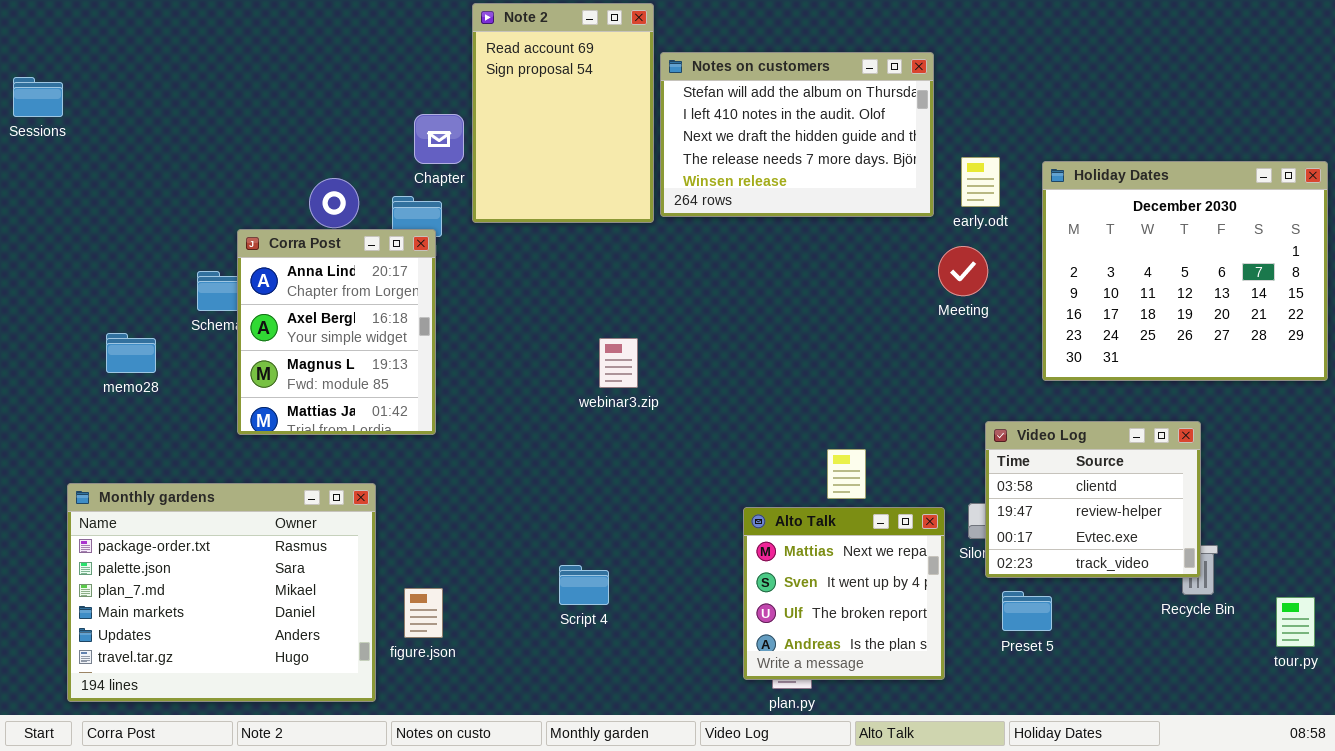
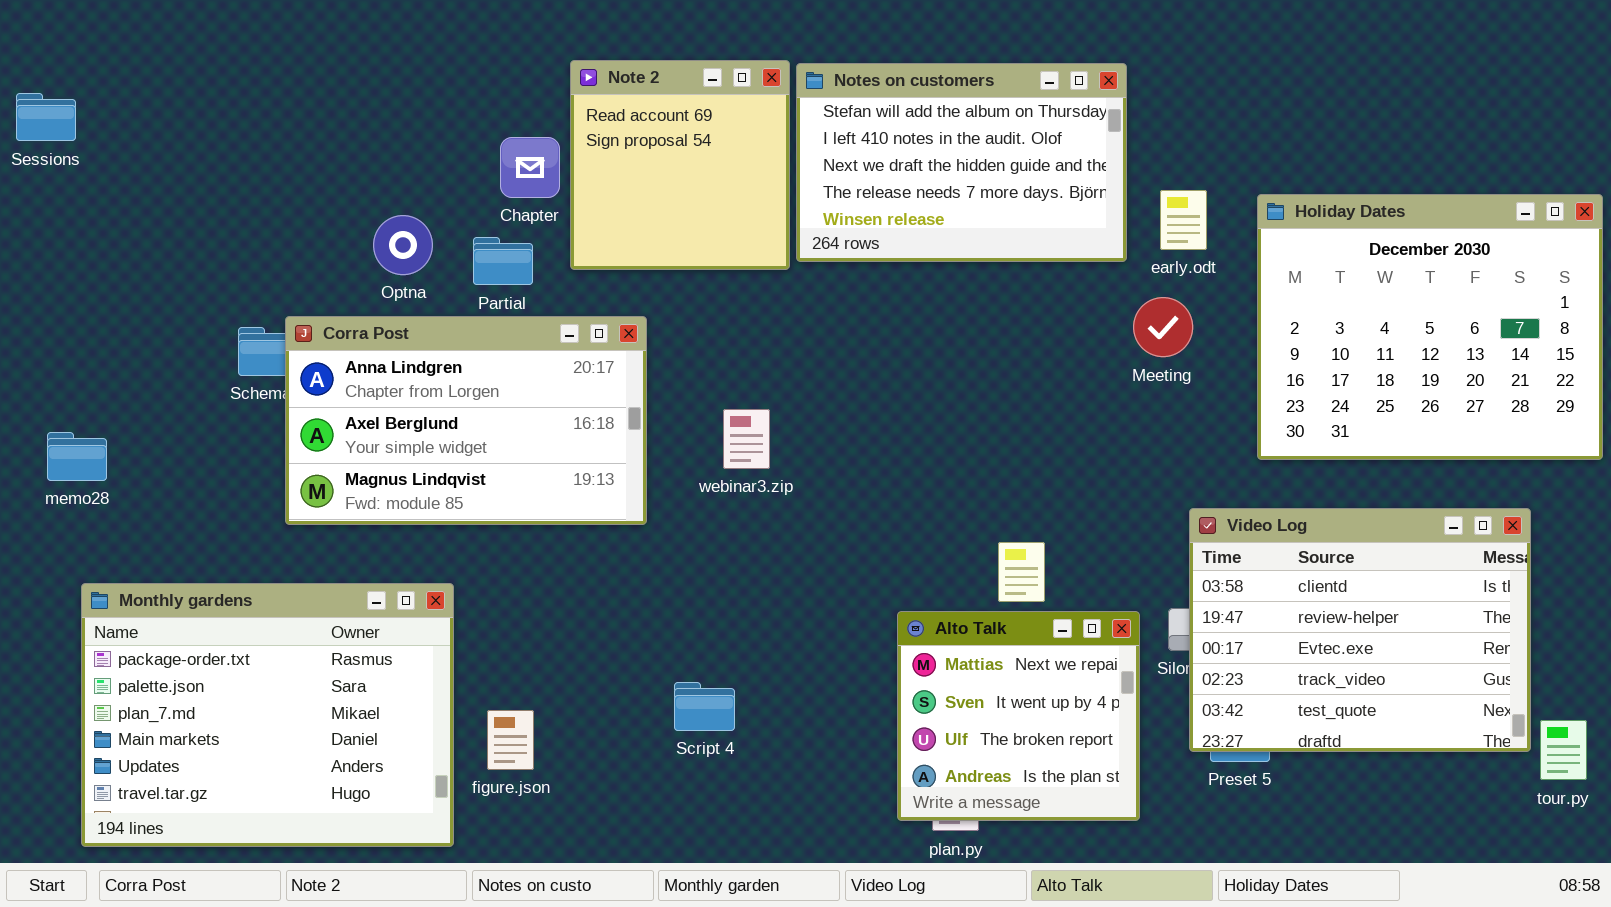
Note 2: [472,3,654,223] -> [570,60,790,270], resized
Corra Post: [237,229,436,435] -> [285,316,647,525], resized
memo28: [106,333,156,373] -> [47,432,107,481], moved
Video Log: [985,421,1201,578] -> [1189,508,1531,752], resized

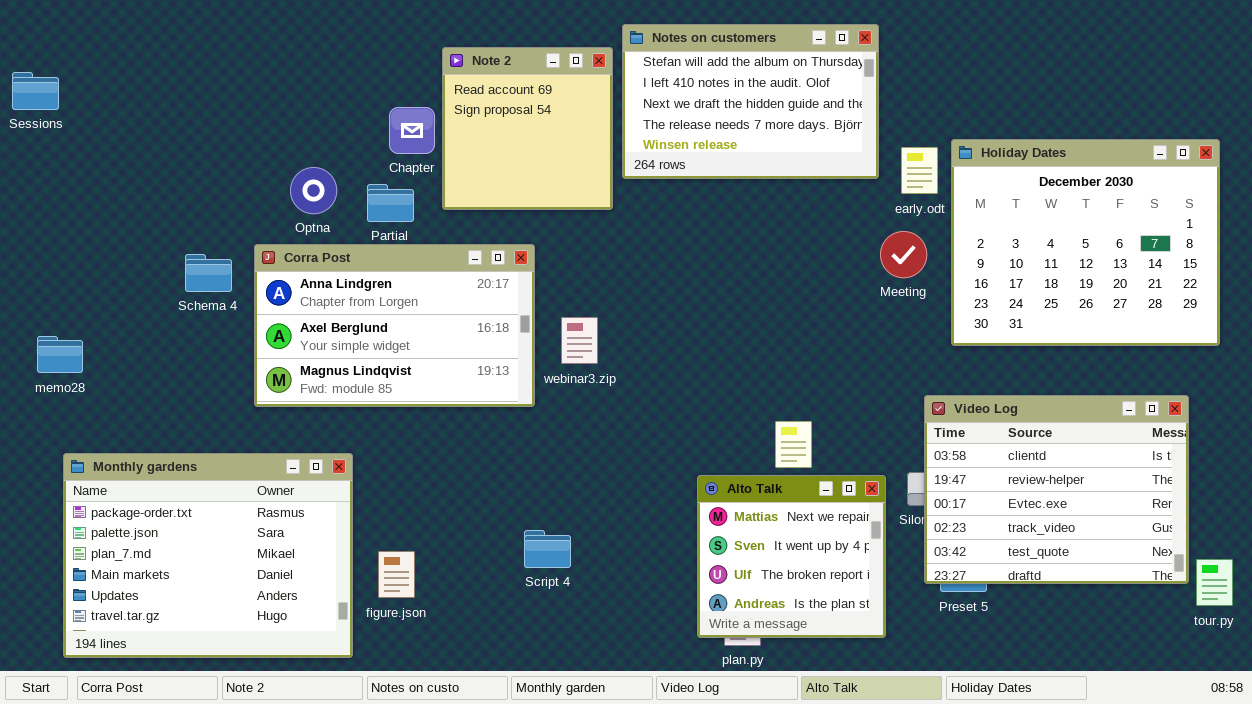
Notes on customers: [796,63,1127,262] -> [622,24,879,179], moved
Holiday Dates: [1257,194,1603,460] -> [951,139,1220,346], moved
Corra Post: [285,316,647,525] -> [254,244,535,407], moved

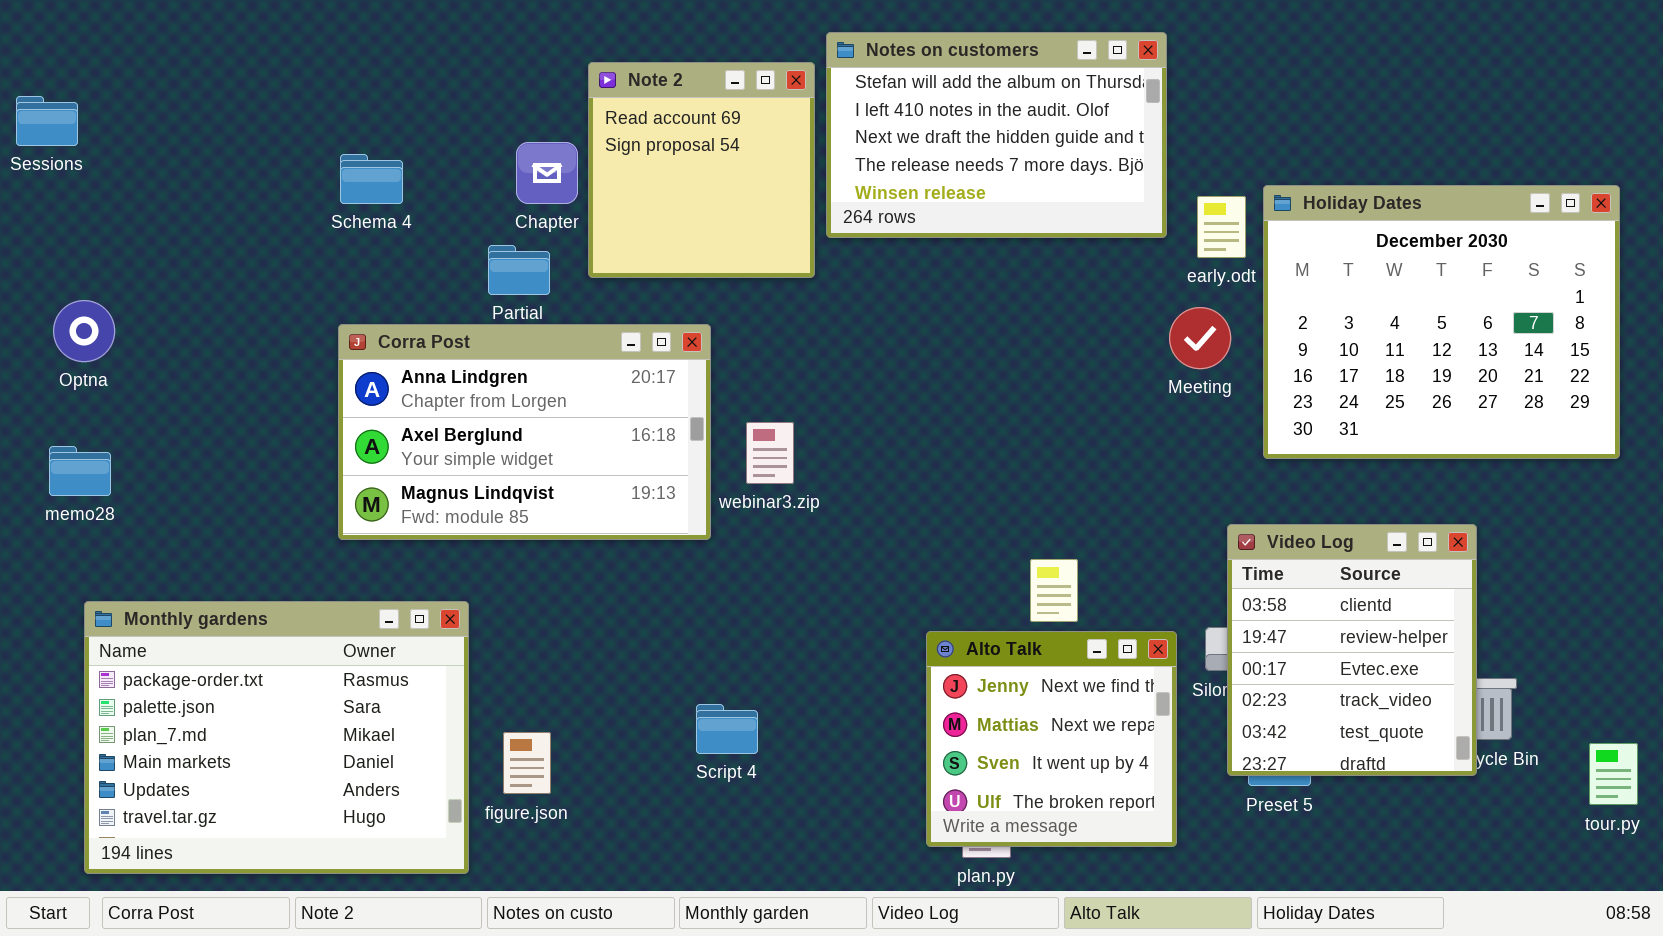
Optna: [290,167,337,214] -> [53,300,115,362], moved
Schema 4: [185,254,232,292] -> [340,154,403,204], moved
Video Log: [924,395,1189,584] -> [1227,524,1477,776], resized
Alto Talk: [697,475,886,638] -> [926,631,1177,847], scrolled up 1 row

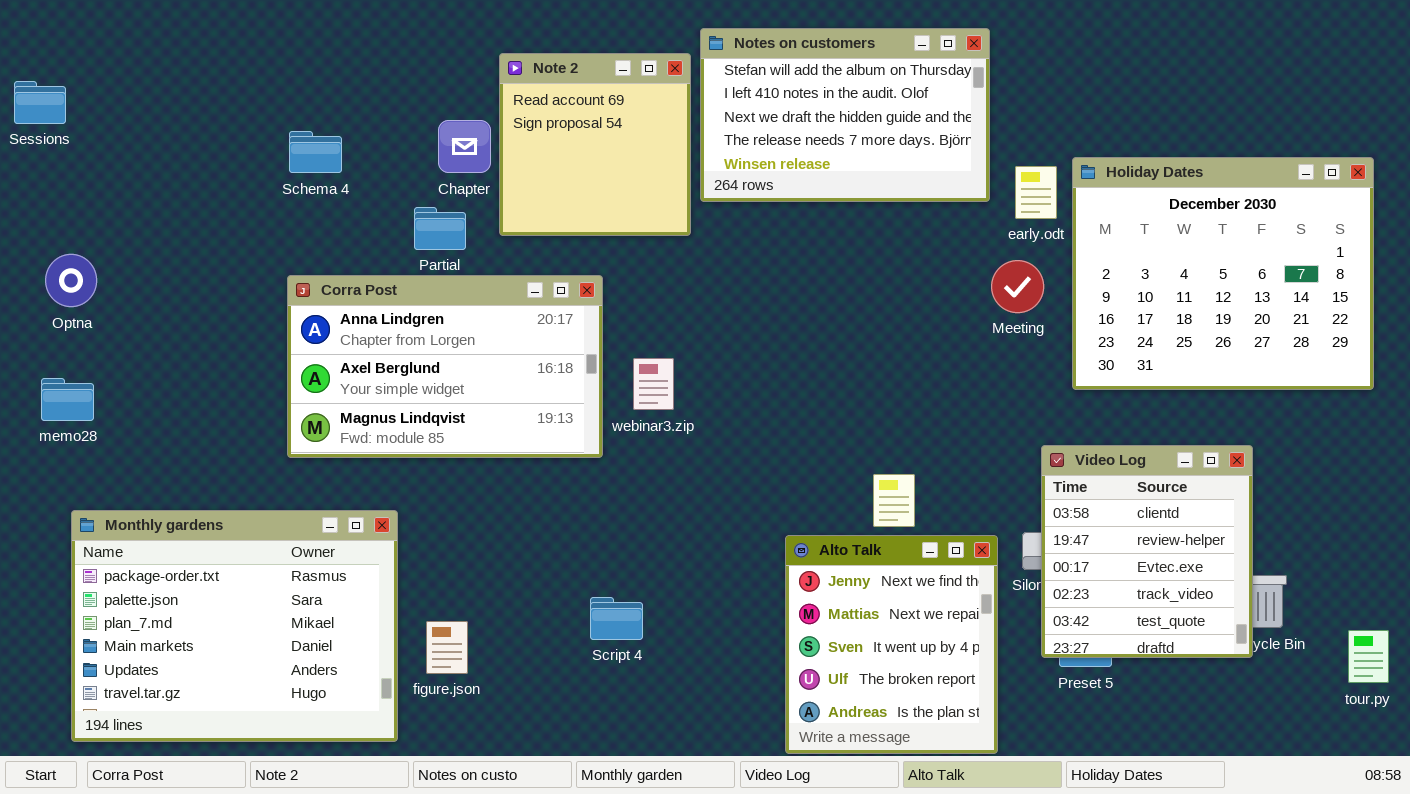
Alto Talk: [926,631,1177,847] -> [785,535,998,754], resized

